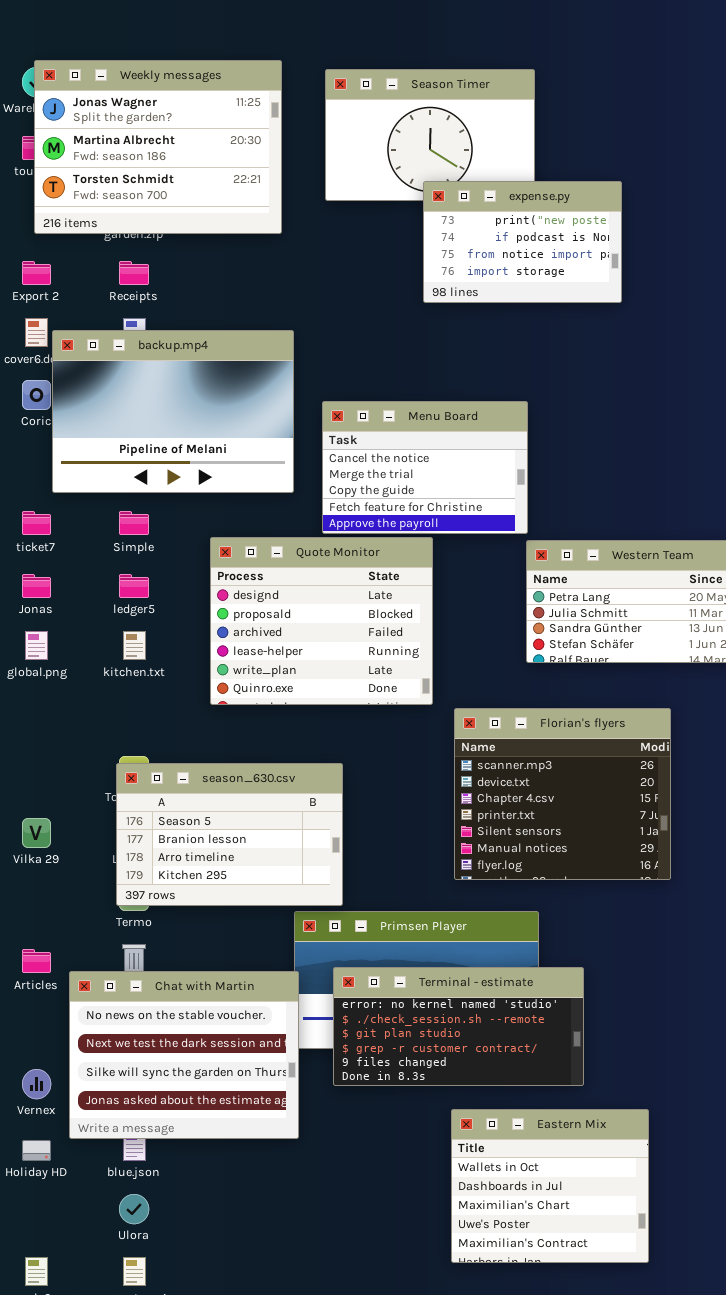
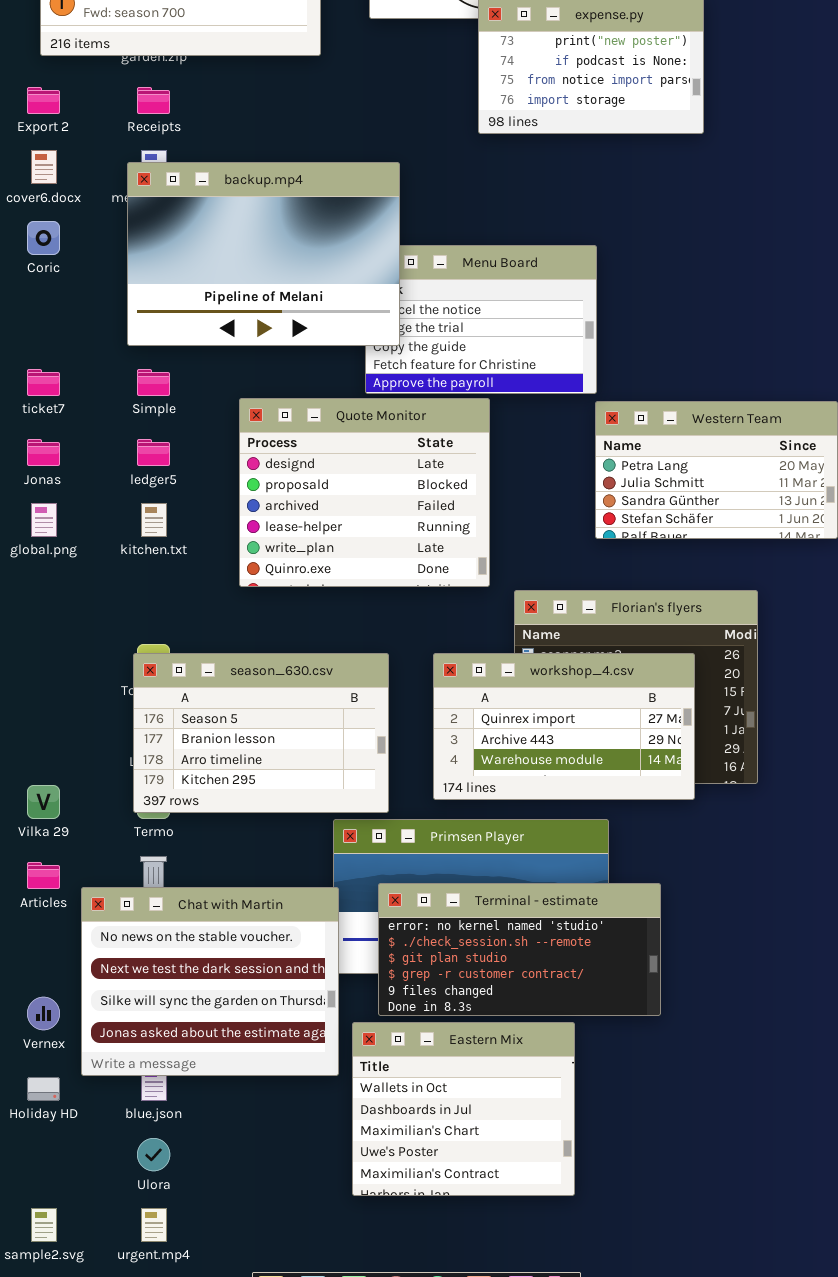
backup.mp4: [52,330,294,493] -> [127,162,400,346], moved
workshop_4.csv: none -> [433,653,695,800], opened
Vilka 29: [22,818,51,848] -> [27,785,60,819], moved
Eastern Mix: [451,1109,649,1263] -> [352,1022,575,1196], moved

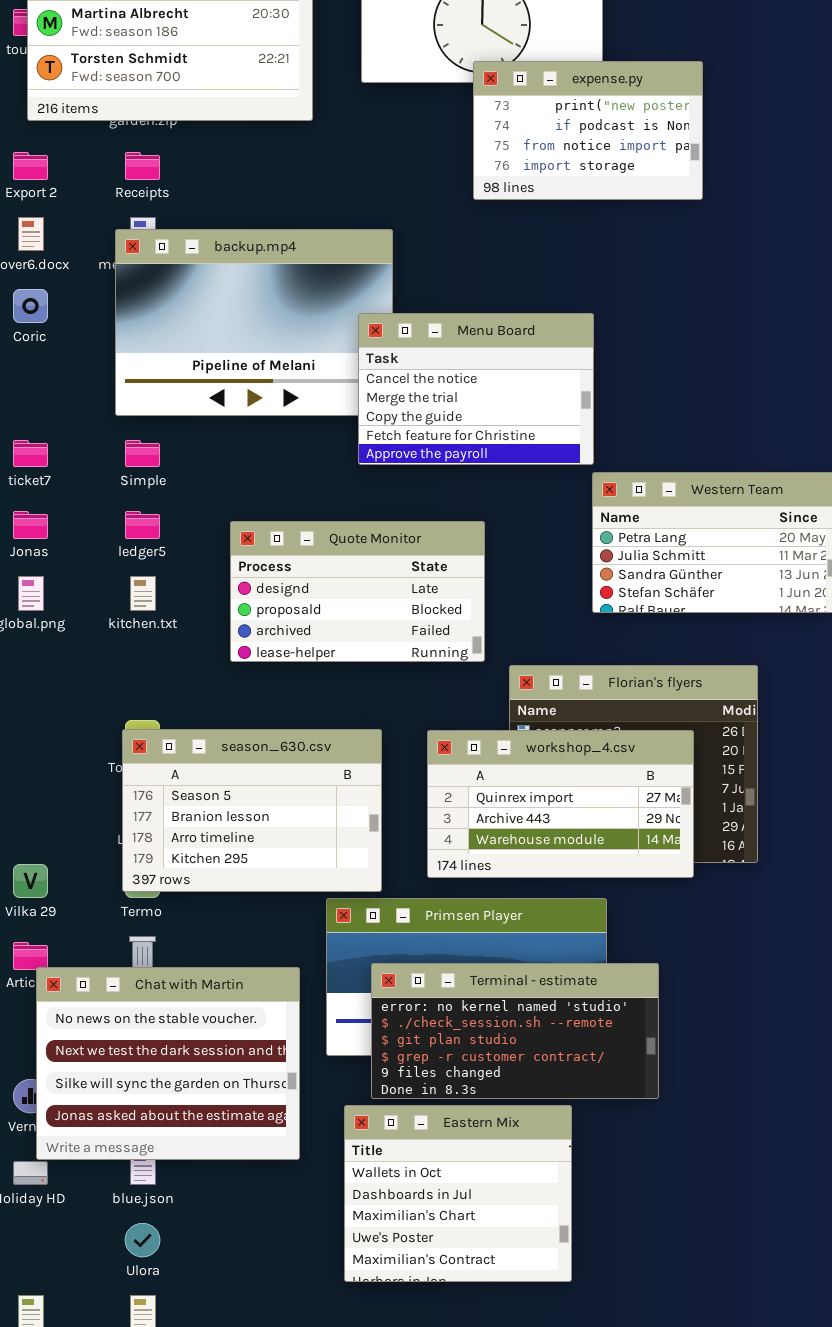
Menu Board: [365,245,597,394] -> [358,313,594,465], raised
Quote Monitor: [239,398,490,587] -> [230,521,485,662], resized
Chat with Martin: [81,887,339,1076] -> [36,967,300,1160], moved

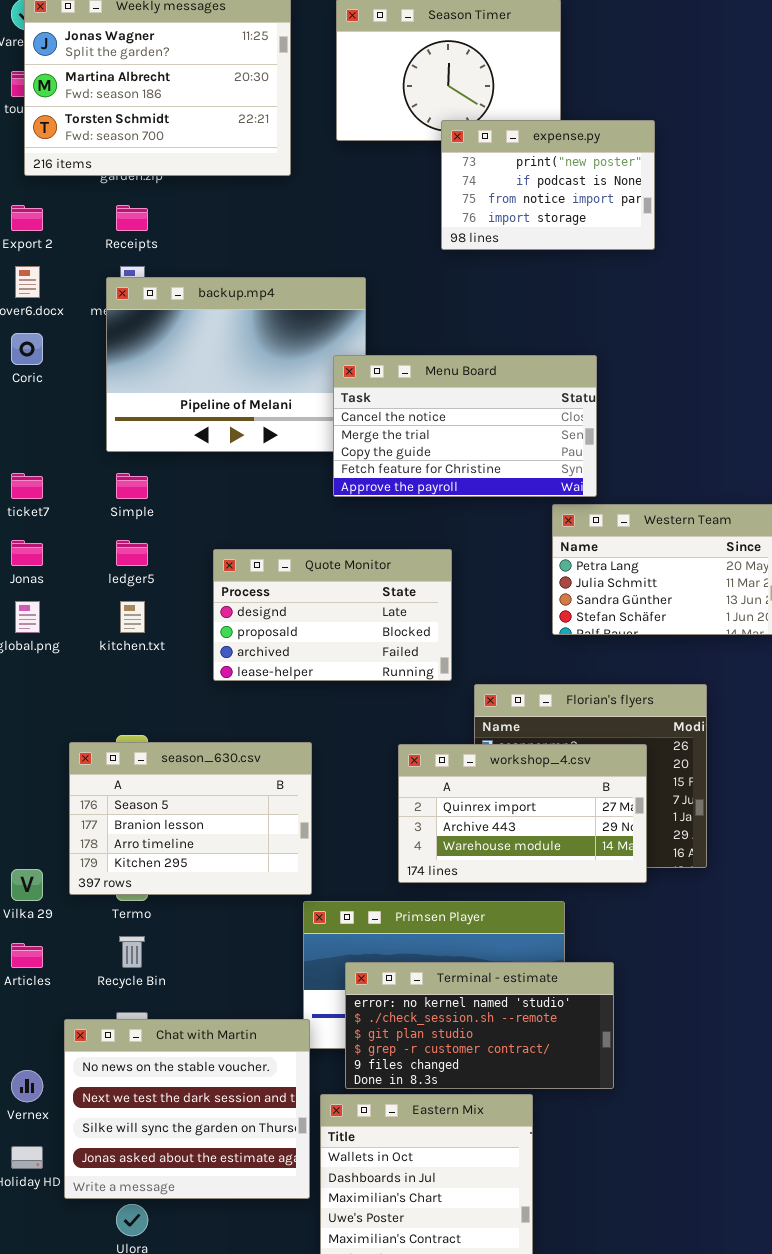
Menu Board: [358,313,594,465] -> [333,355,597,497], resized
season_630.csv: [122,729,382,892] -> [69,742,312,895], moved
Chat with Martin: [36,967,300,1160] -> [64,1019,310,1199], moved

